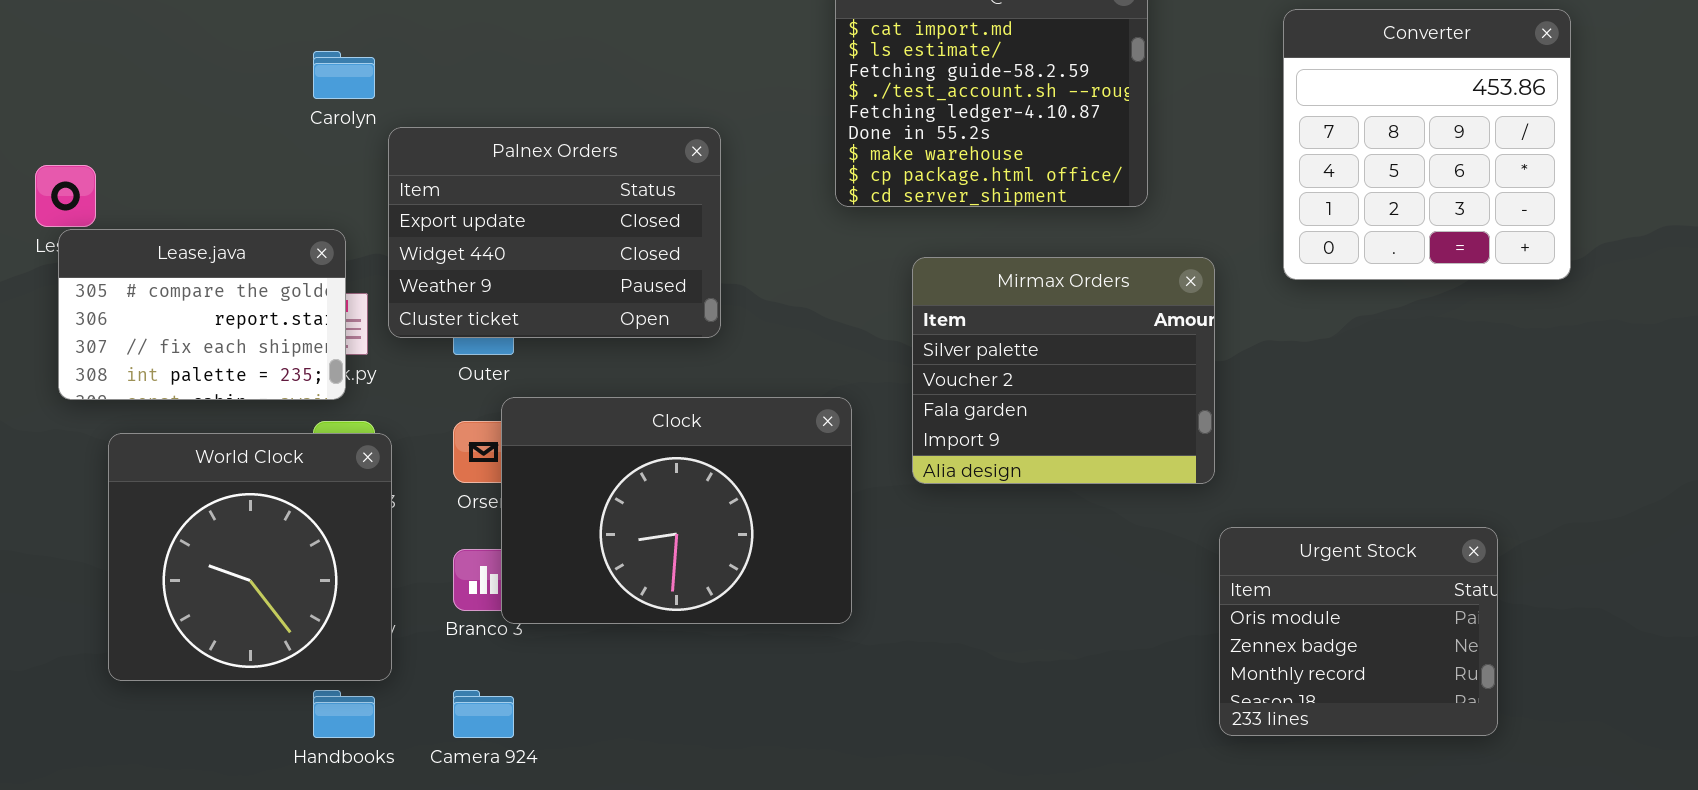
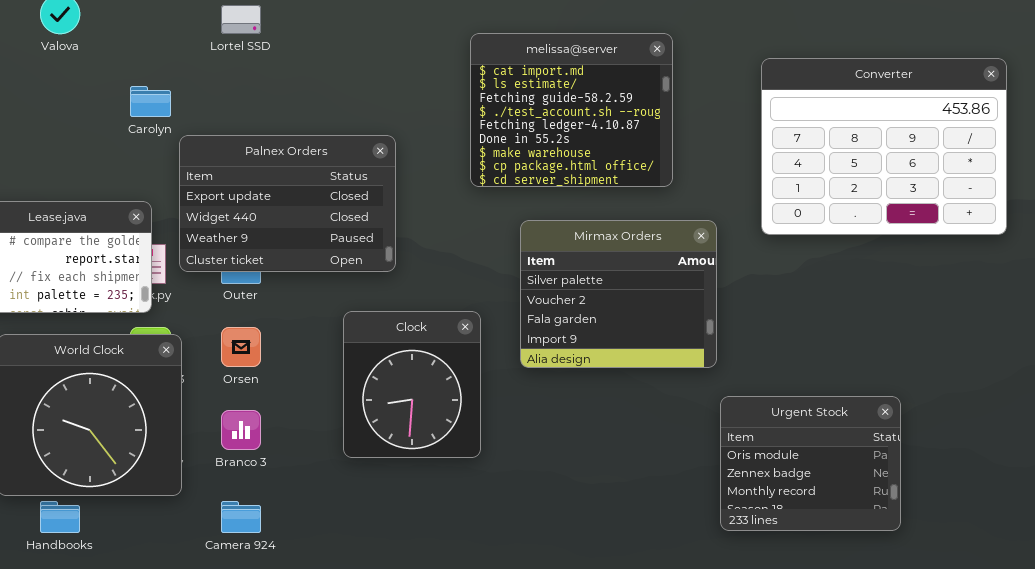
Converter: [1283,9,1571,280] -> [761,58,1007,235], resized
Clock: [501,397,852,624] -> [343,311,481,458], resized
Handbooks: [313,690,375,738] -> [40,501,80,533], moved

